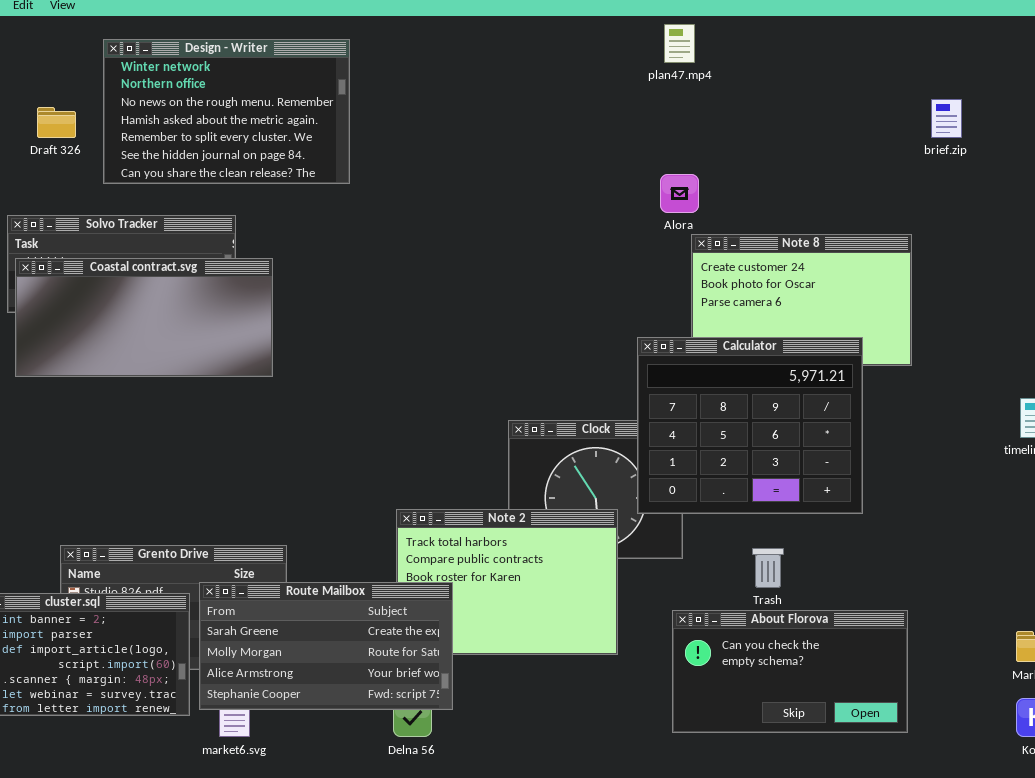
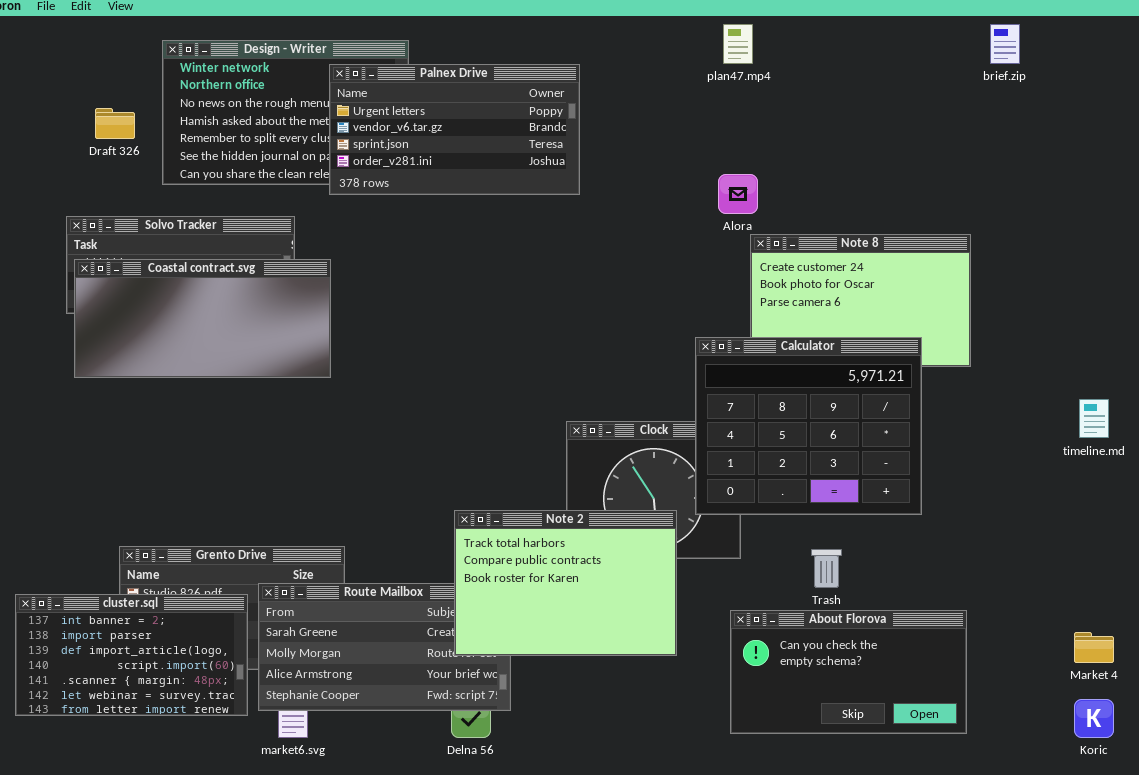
Palnex Drive: none -> [329,64,580,195], opened
brief.zip: [931,99,962,138] -> [990,24,1020,64], moved
Note 2: [396,509,618,655] -> [454,510,677,656], raised

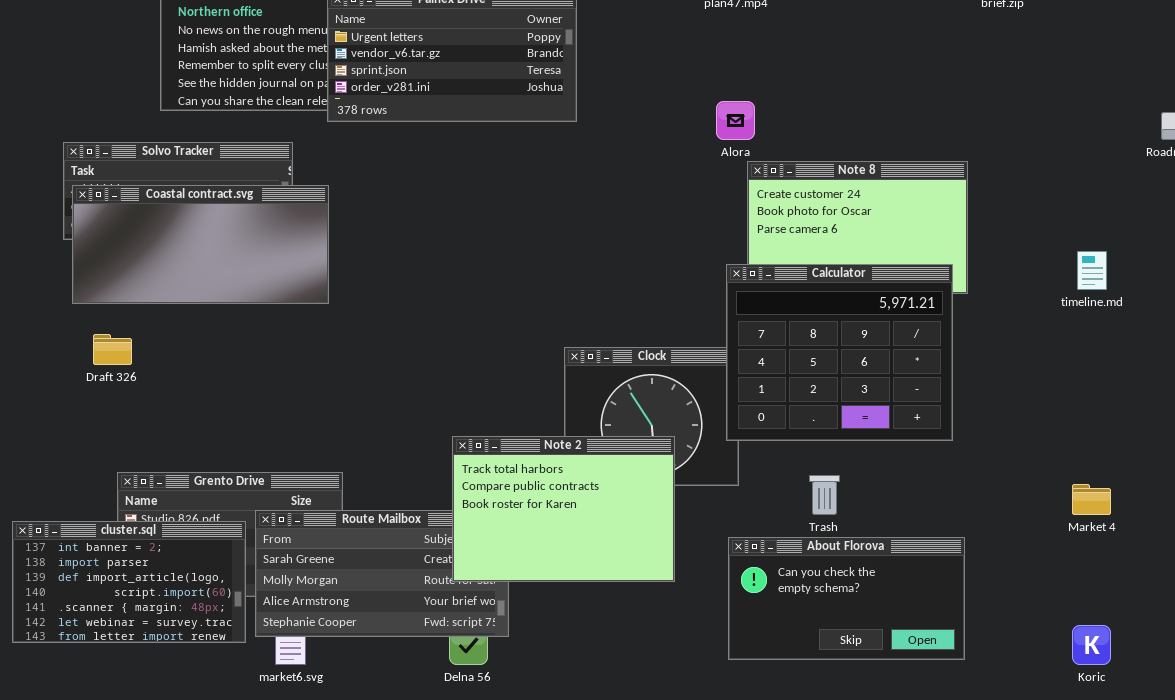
Draft 326: [95,108,135,139] -> [93,334,132,365], moved
Calculator: [695,337,922,515] -> [726,264,953,441], moved
timeline.md: [1079,399,1109,438] -> [1077,251,1107,290], moved
Market 4: [1074,632,1114,663] -> [1072,484,1111,515], moved

